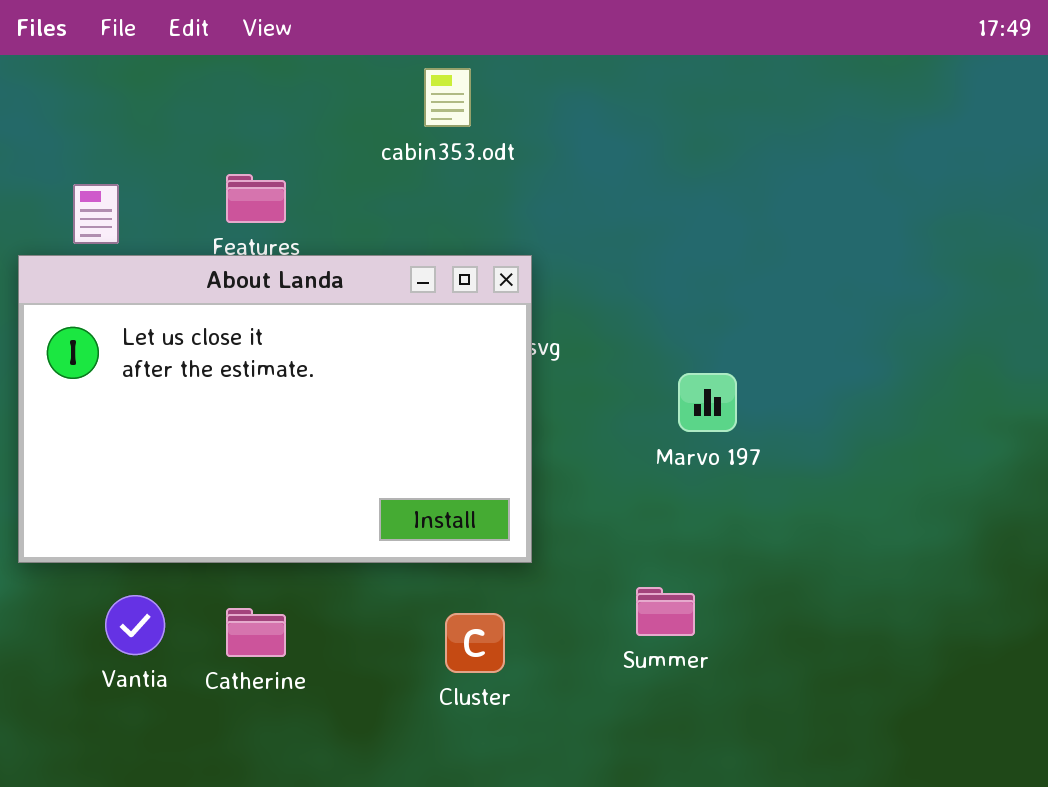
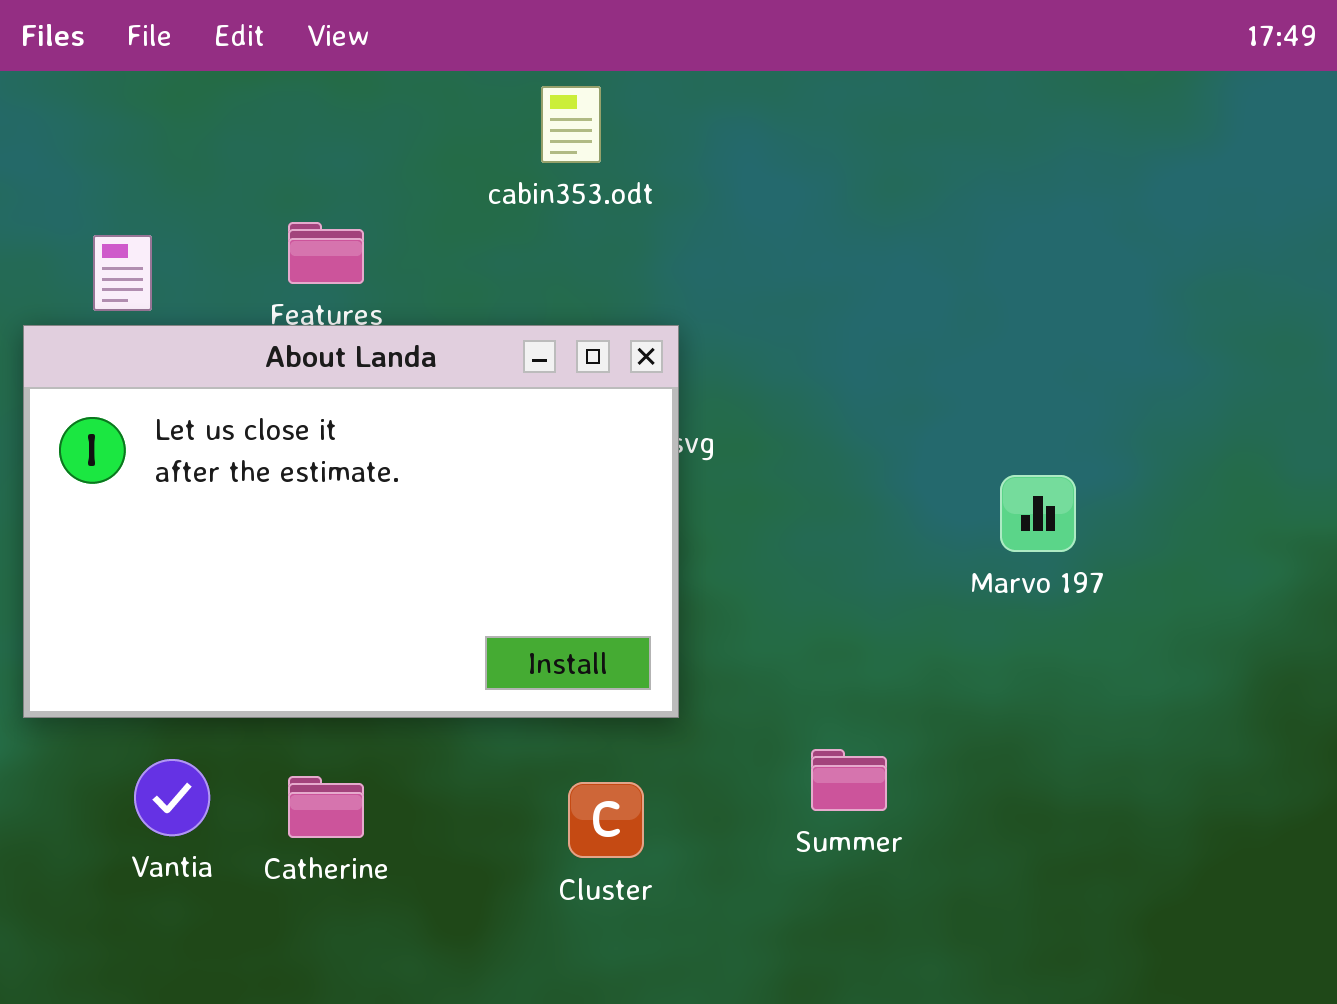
Marvo 197: [678,373,737,432] -> [1000,475,1076,552], moved

